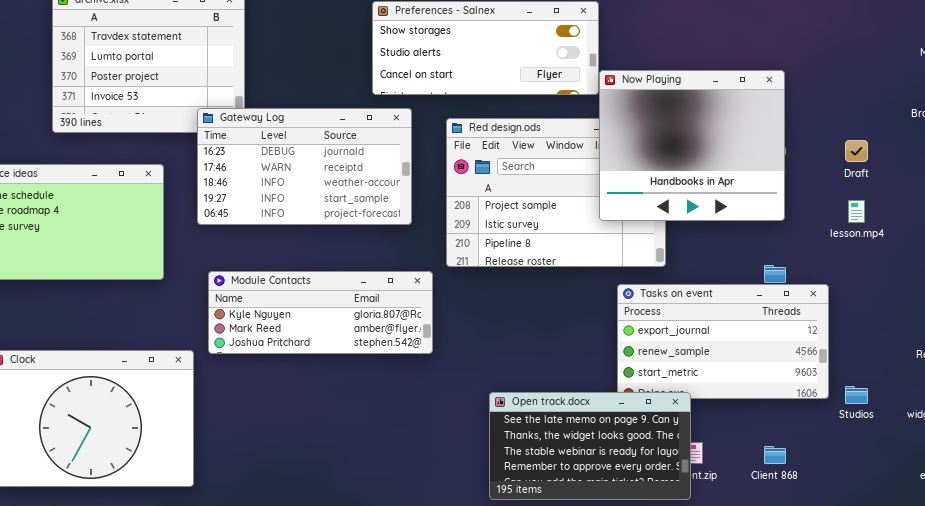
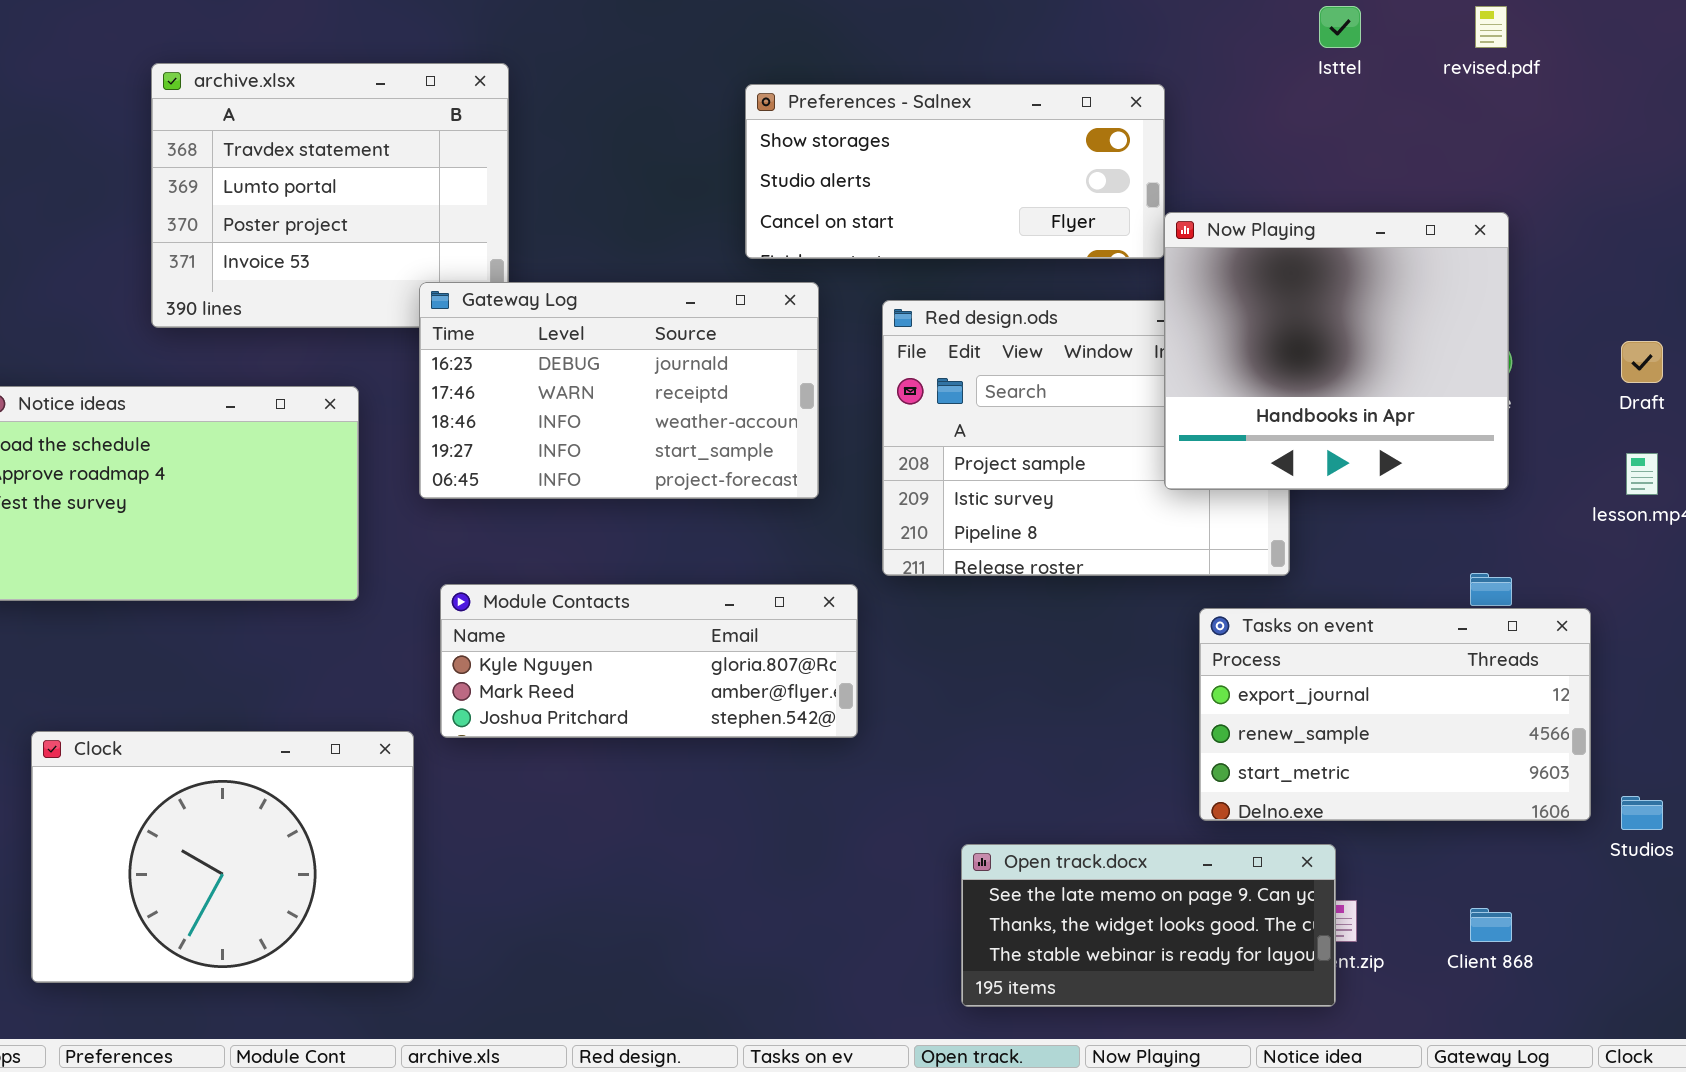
Open track.docx: [489,392,691,500] -> [961,844,1336,1007], resized

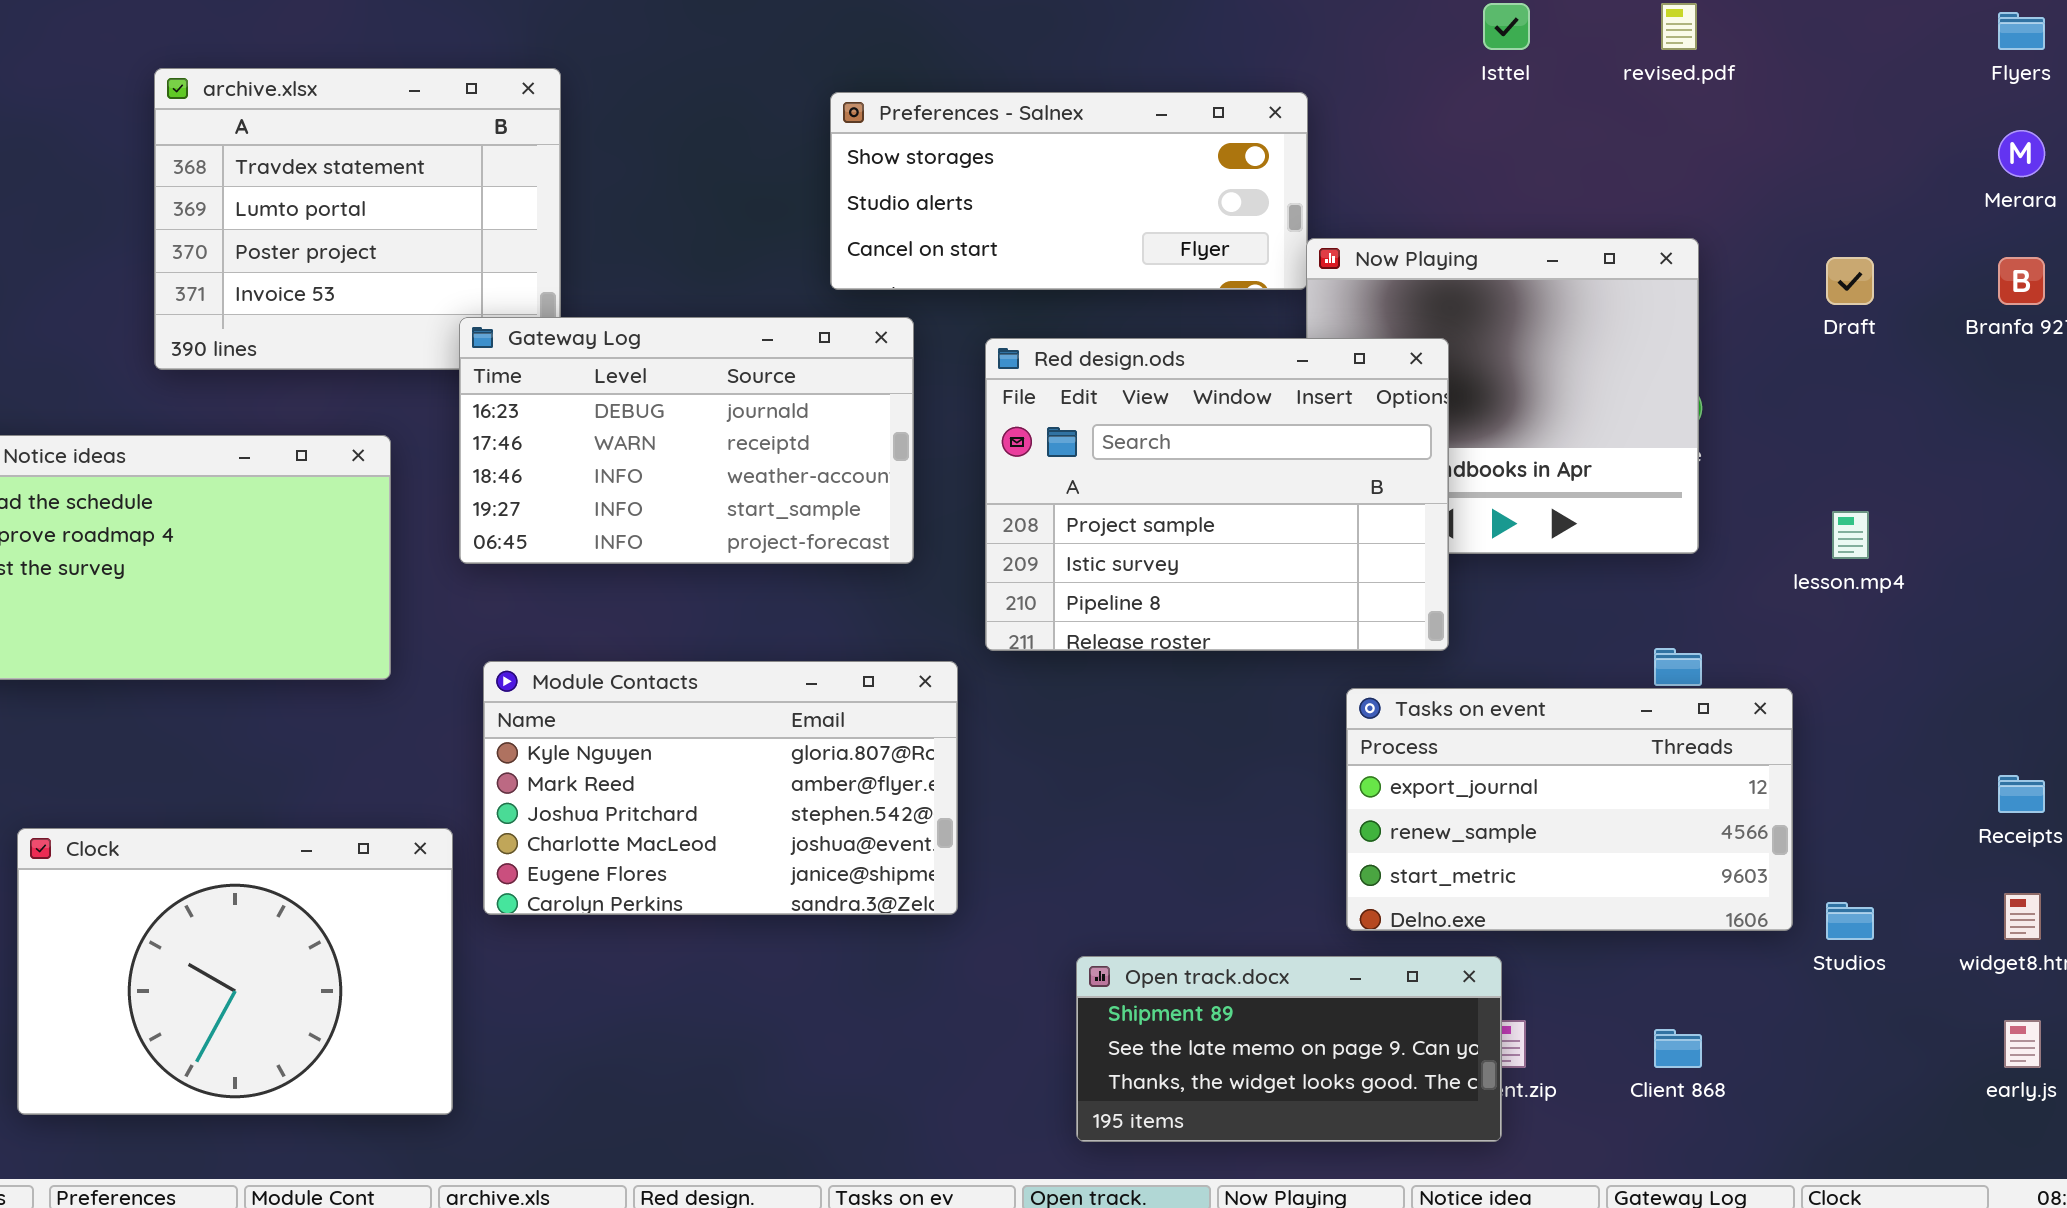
Red design.ods: [882,300,1290,576] -> [985,338,1449,651], raised
Draft: [1621,341,1663,383] -> [1826,257,1874,305], moved
Module Contacts: [440,584,858,738] -> [483,661,958,915], resized
Open track.docx: [961,844,1336,1007] -> [1076,956,1502,1142], scrolled up 1 row

